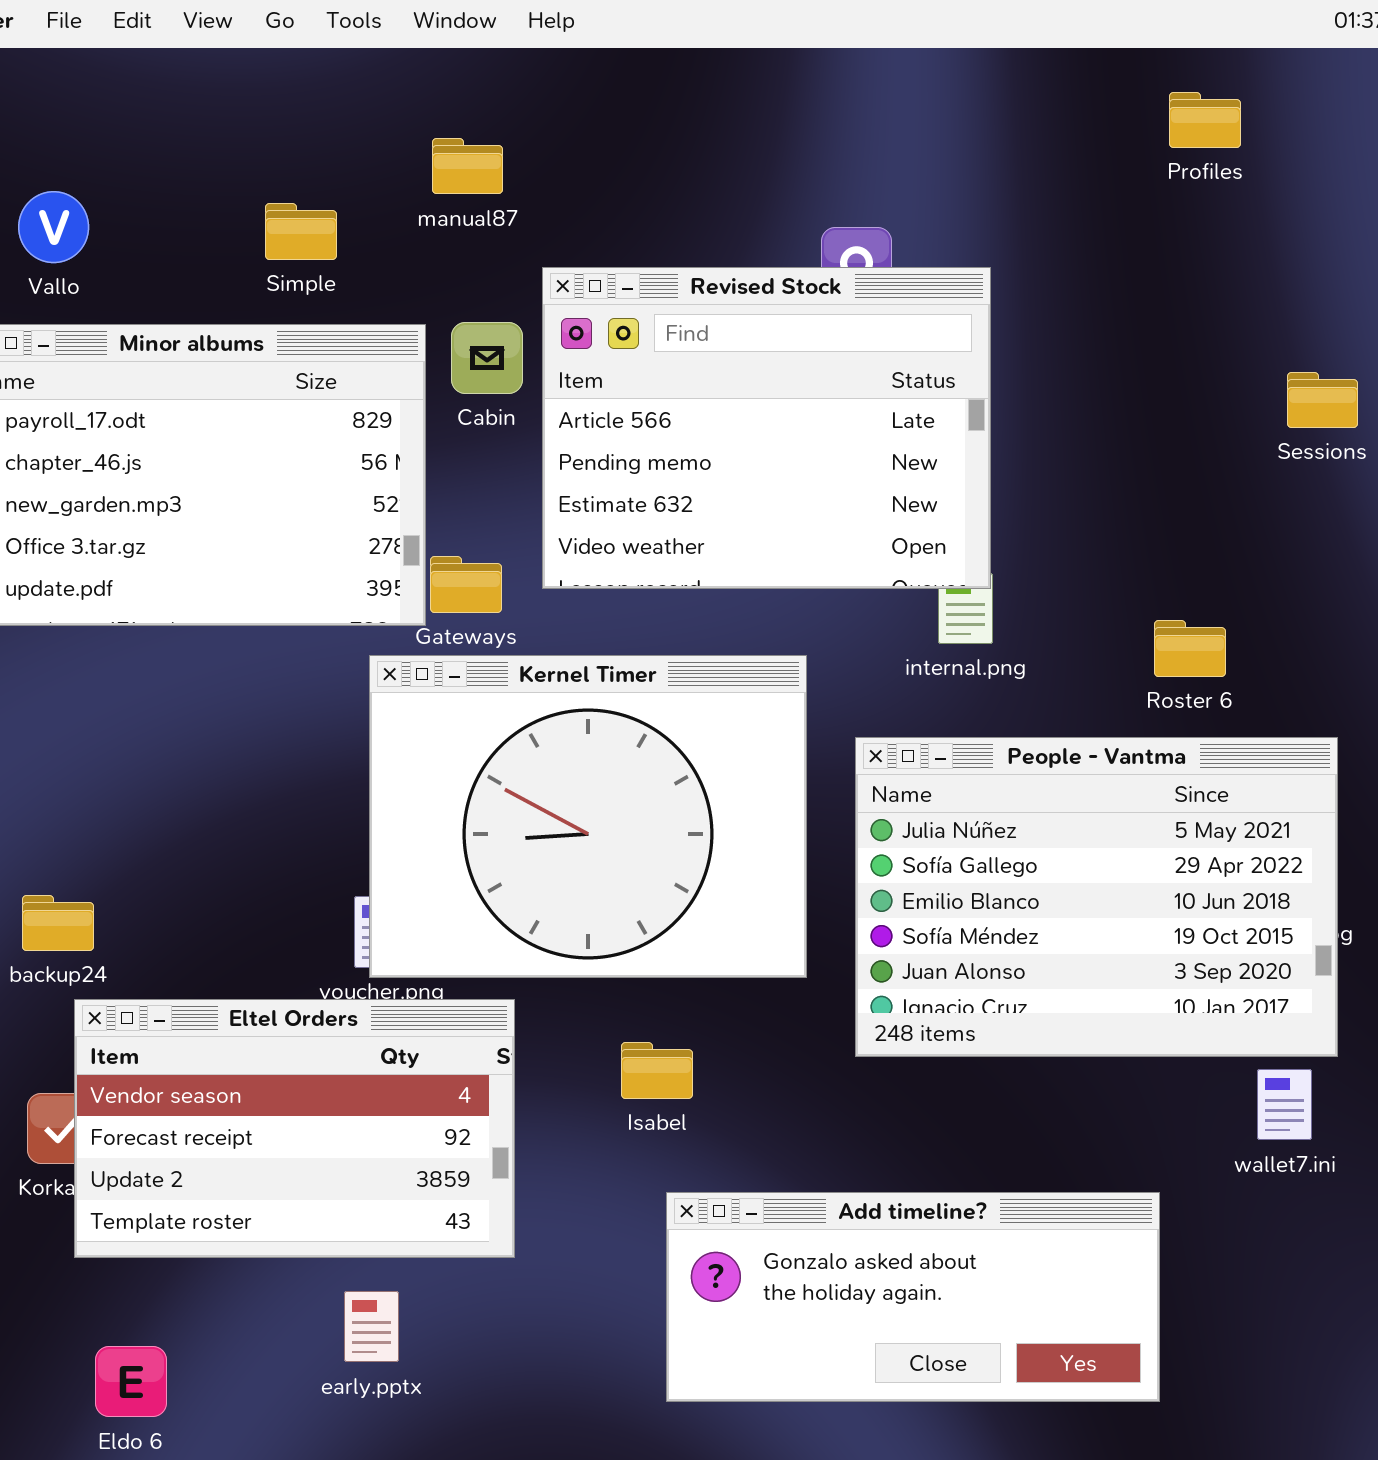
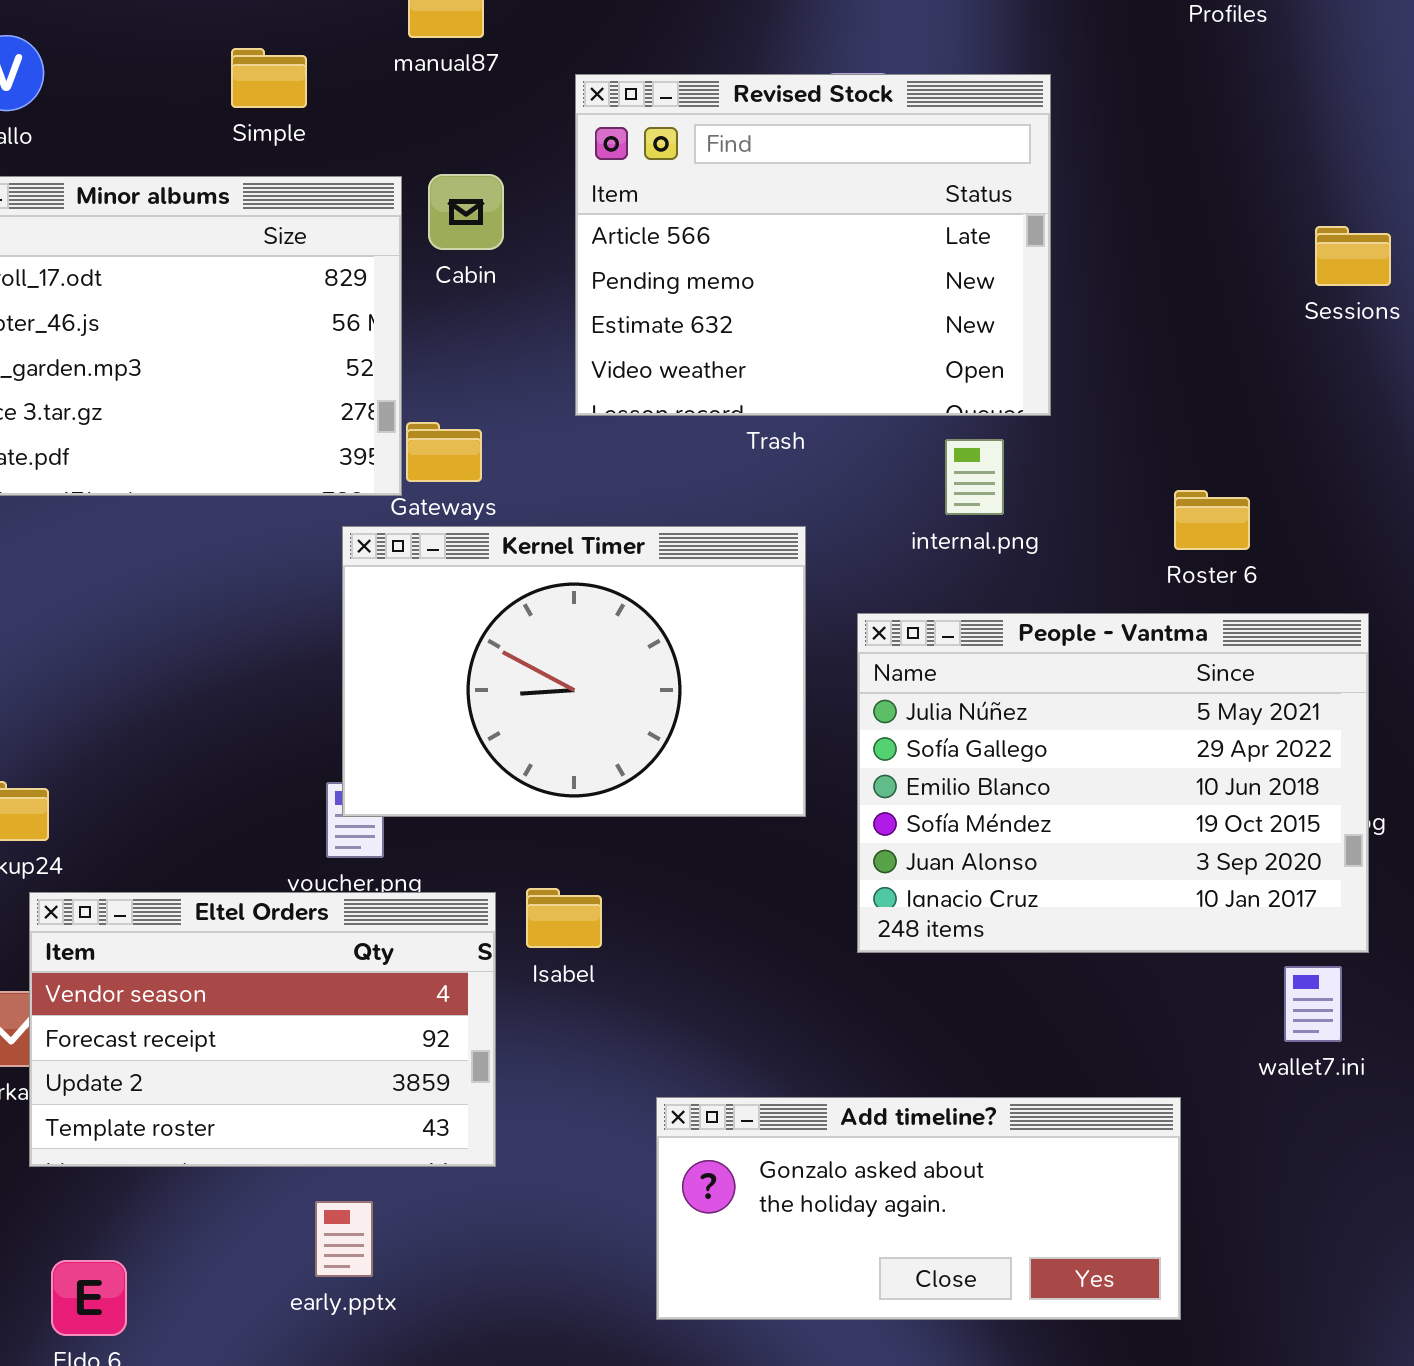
Revised Stock: [542,267,991,589] -> [575,74,1051,416], moved
Kernel Timer: [369,655,807,978] -> [342,526,806,817], resized
Isabel: [621,1042,693,1099] -> [526,888,602,948], moved

